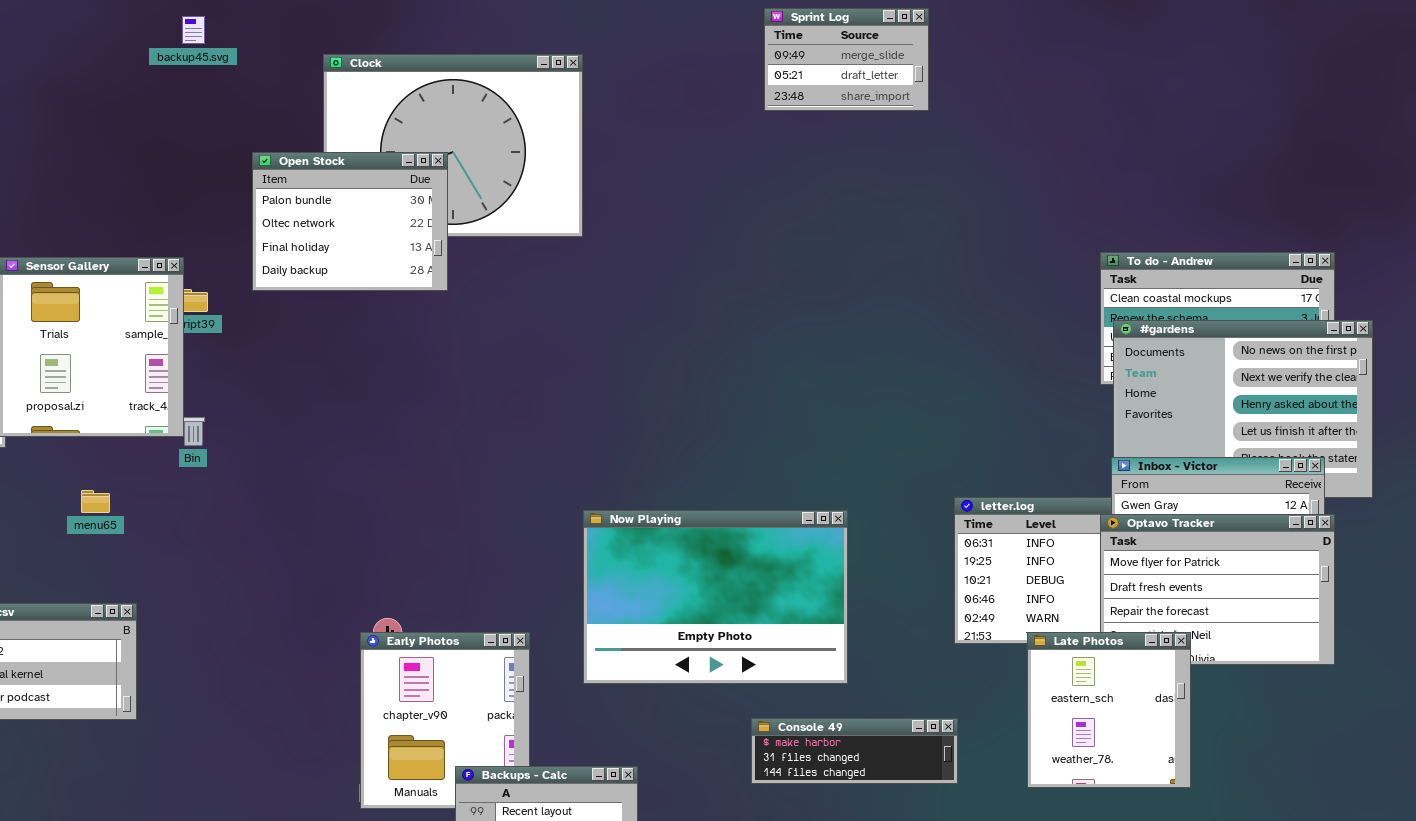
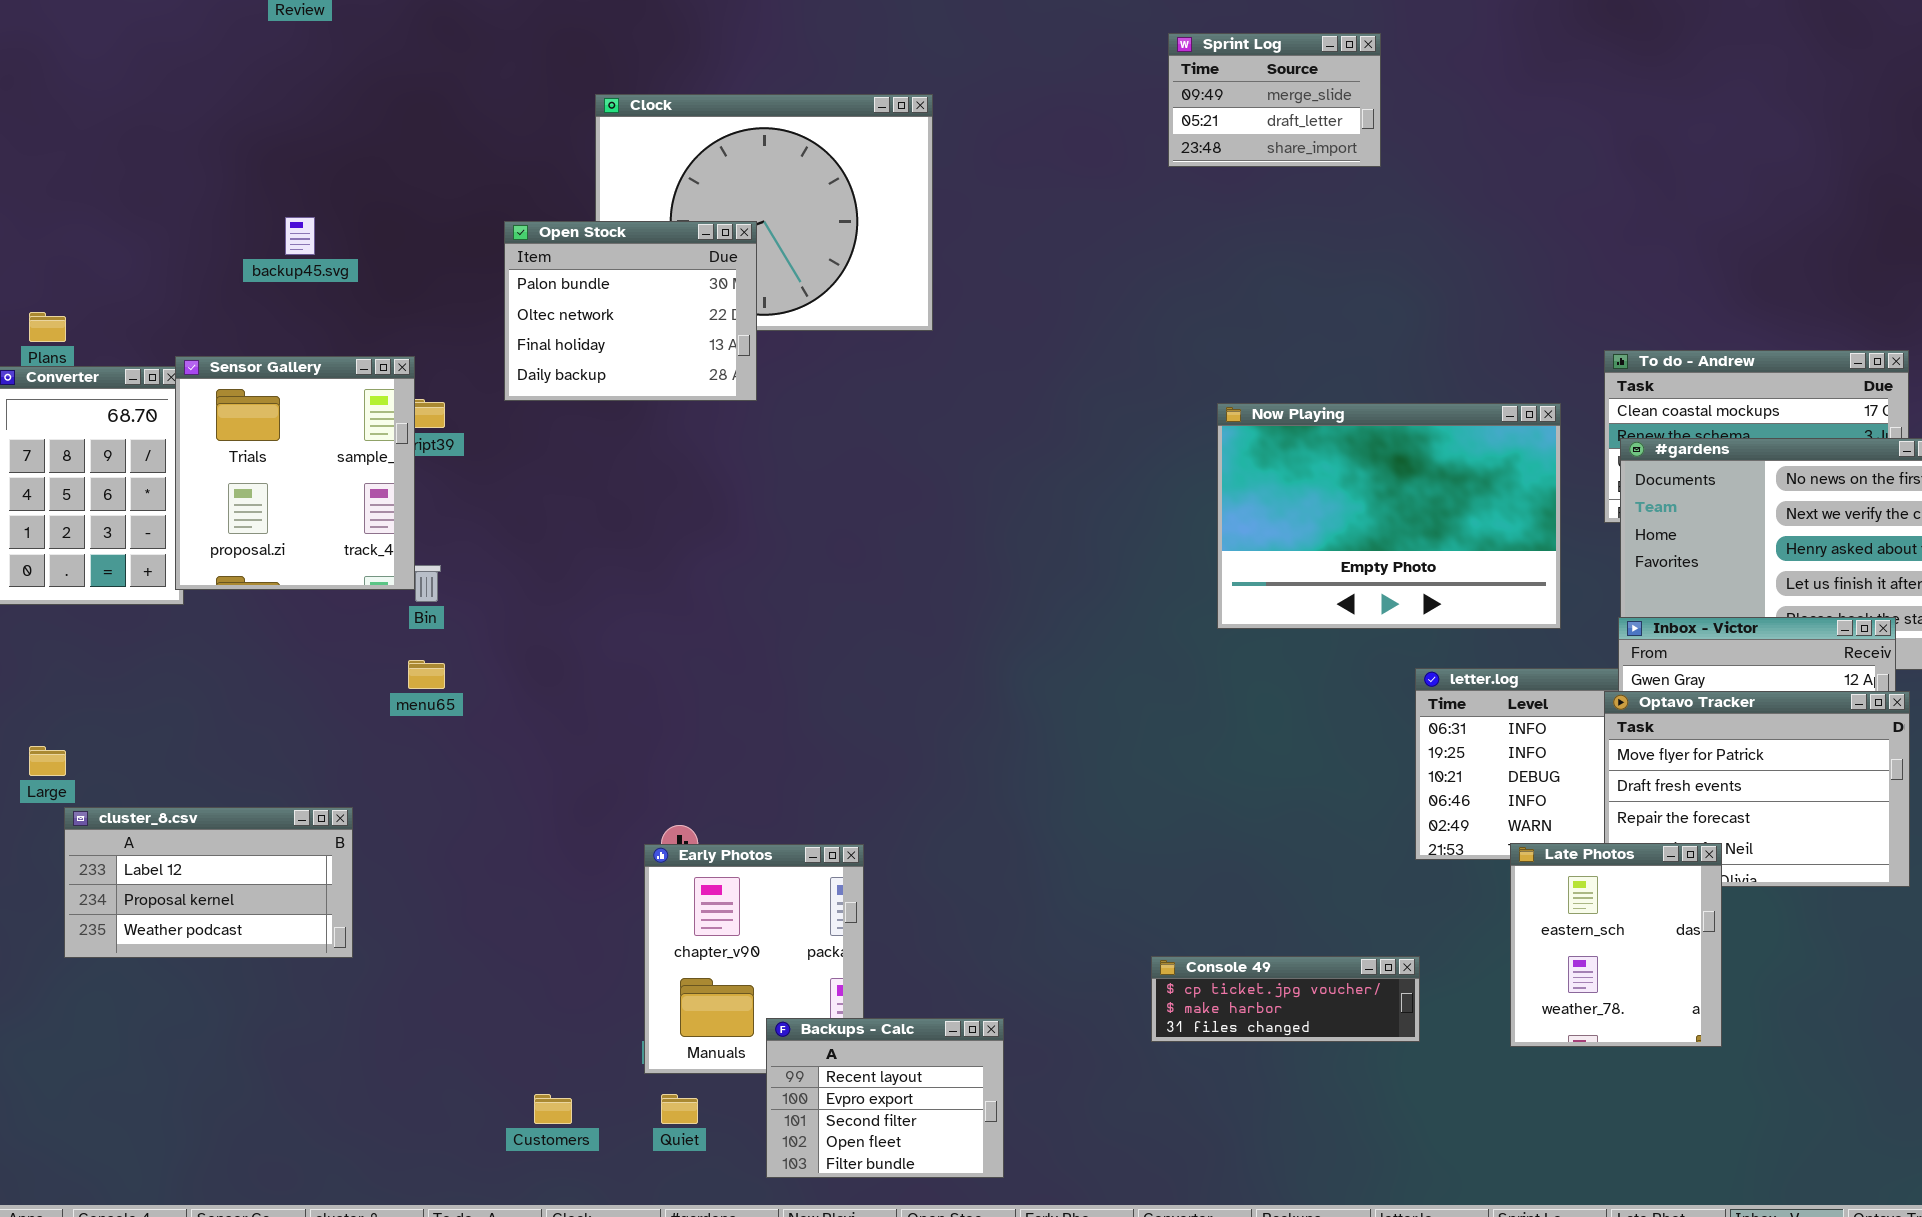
backup45.svg: [182,16,205,44] -> [285,217,315,255], moved
menu65: [81,490,110,513] -> [408,660,445,689], moved
Now Playing: [583,510,848,684] -> [1217,403,1561,629], moved
Console 49: [751,718,958,784] -> [1151,956,1420,1042], scrolled up 1 row

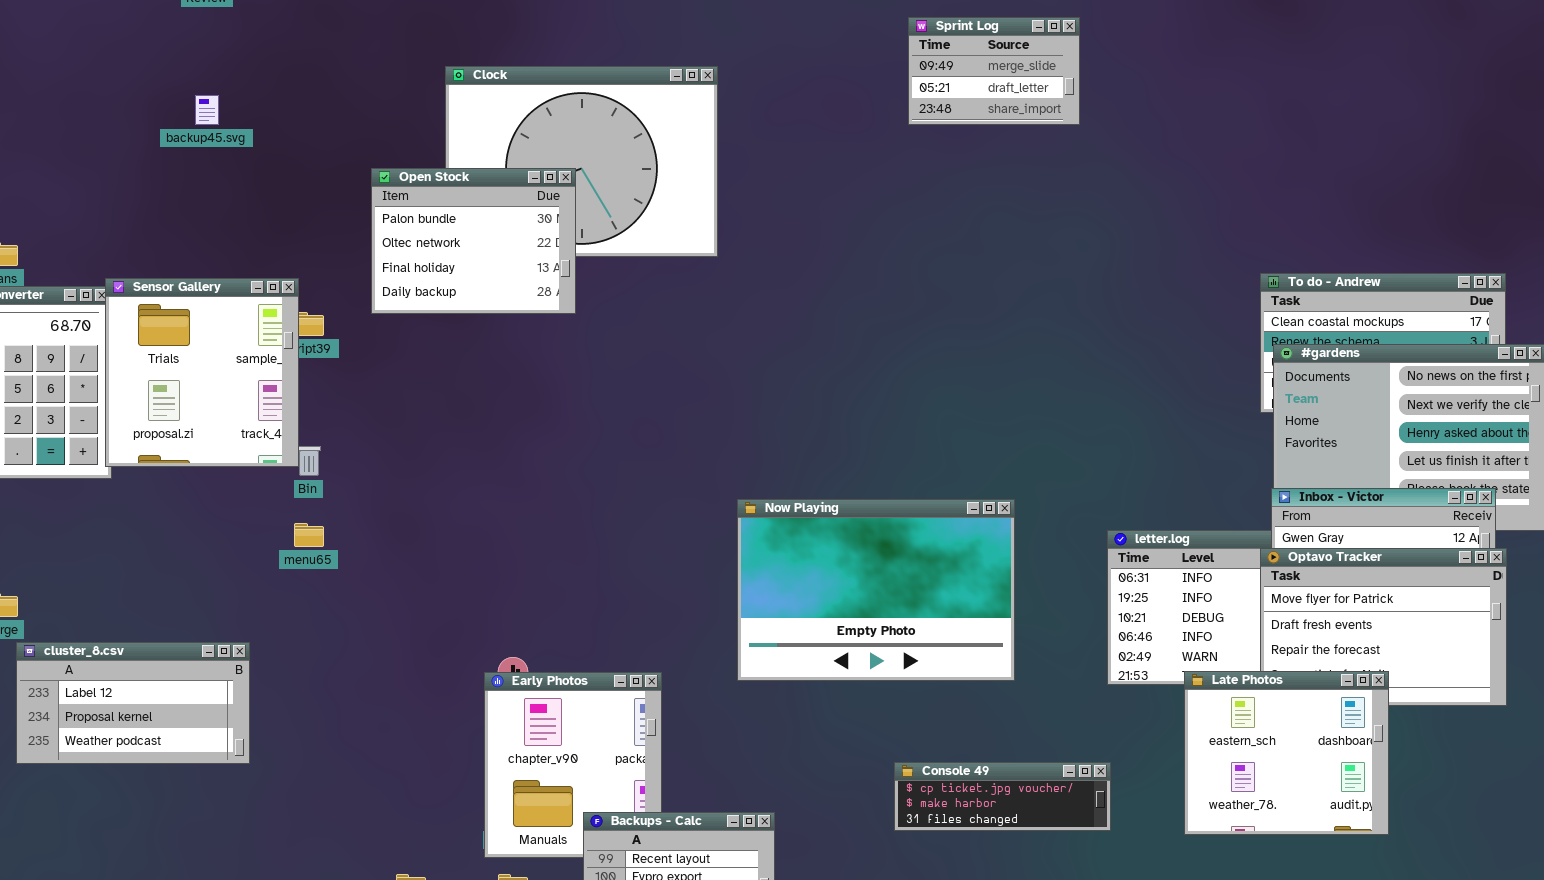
backup45.svg: [285,217,315,255] -> [195,95,219,125], moved
Now Playing: [1217,403,1561,629] -> [737,499,1015,681], moved
Late Photos: [1510,843,1722,1047] -> [1184,671,1389,835], resized

